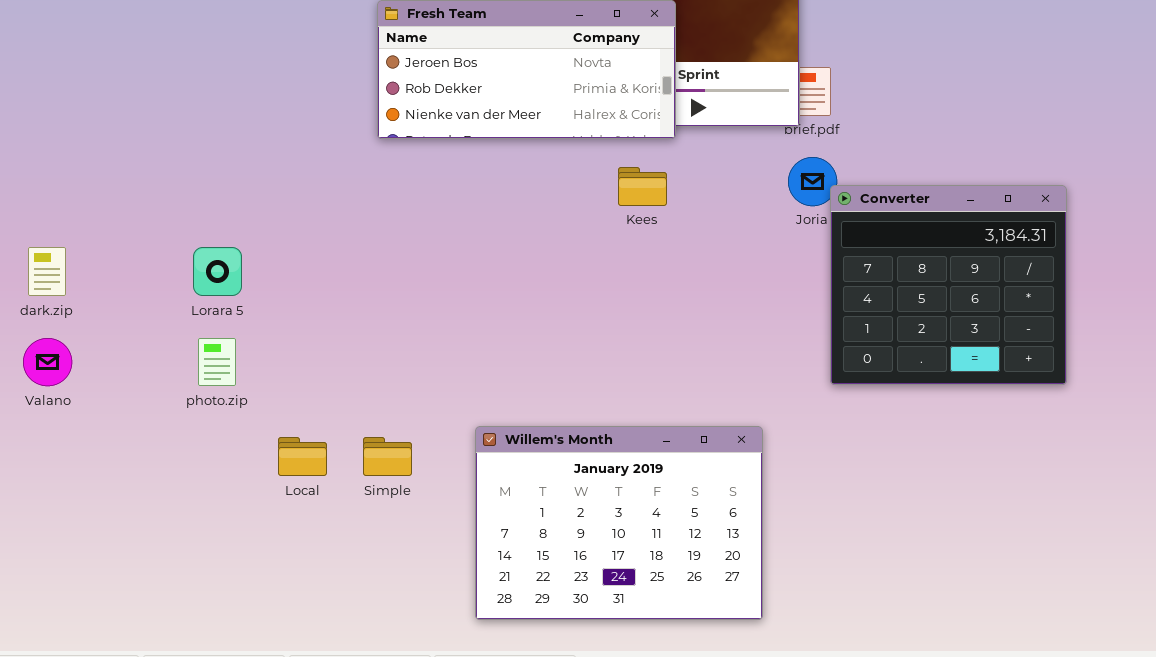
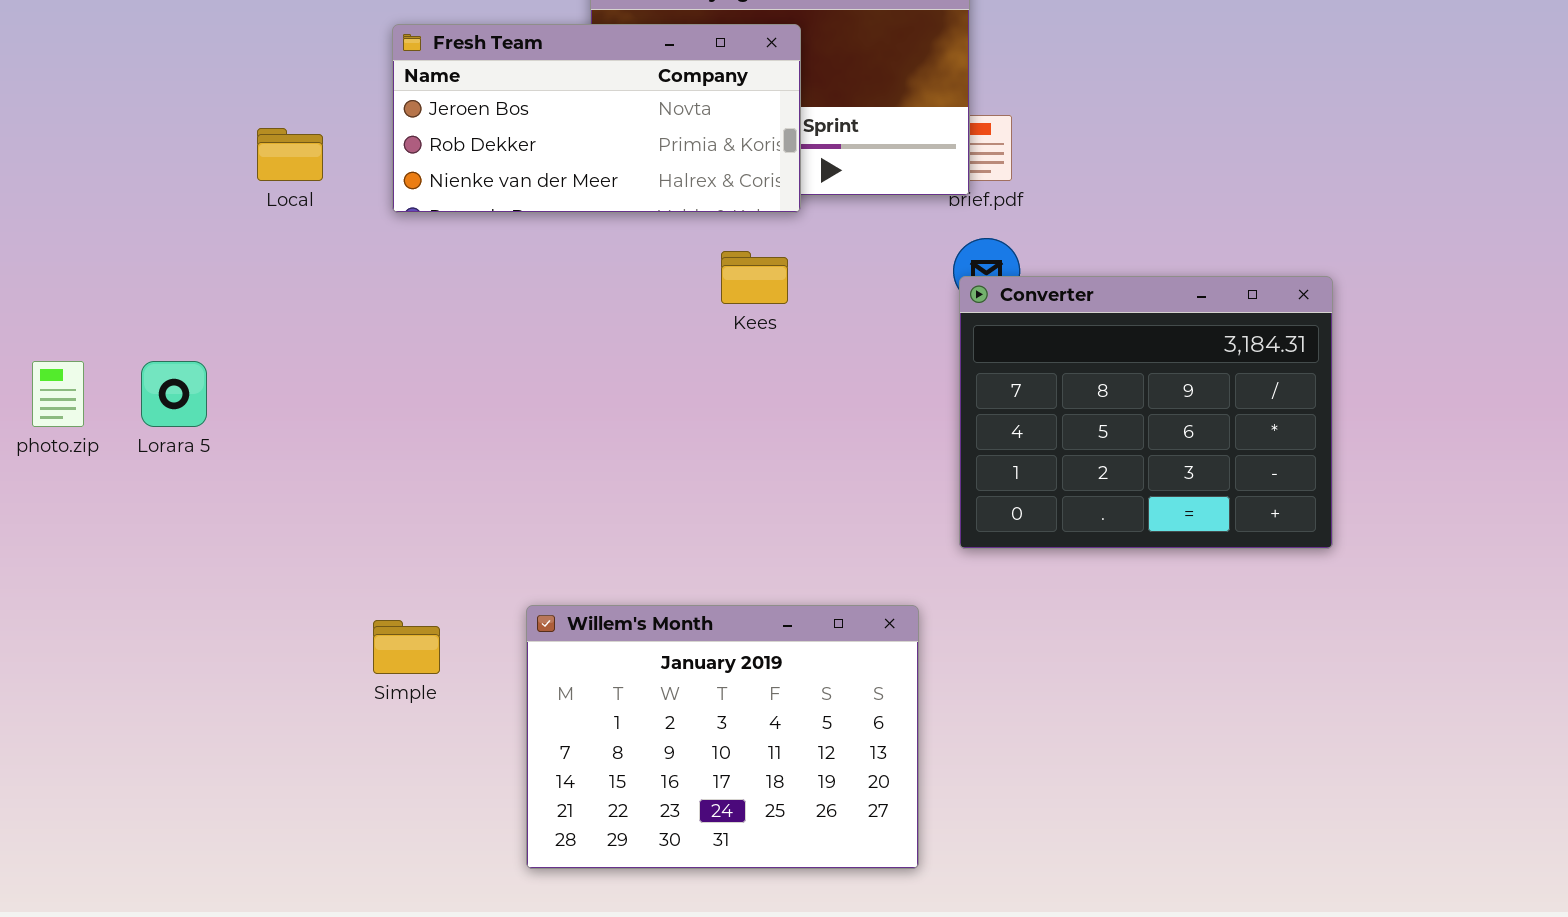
Converter: [830,185,1067,385] -> [959,276,1333,549], resized
photo.zip: [198,338,236,386] -> [32,361,84,427], moved
Local: [278,437,327,476] -> [257,128,323,181], moved

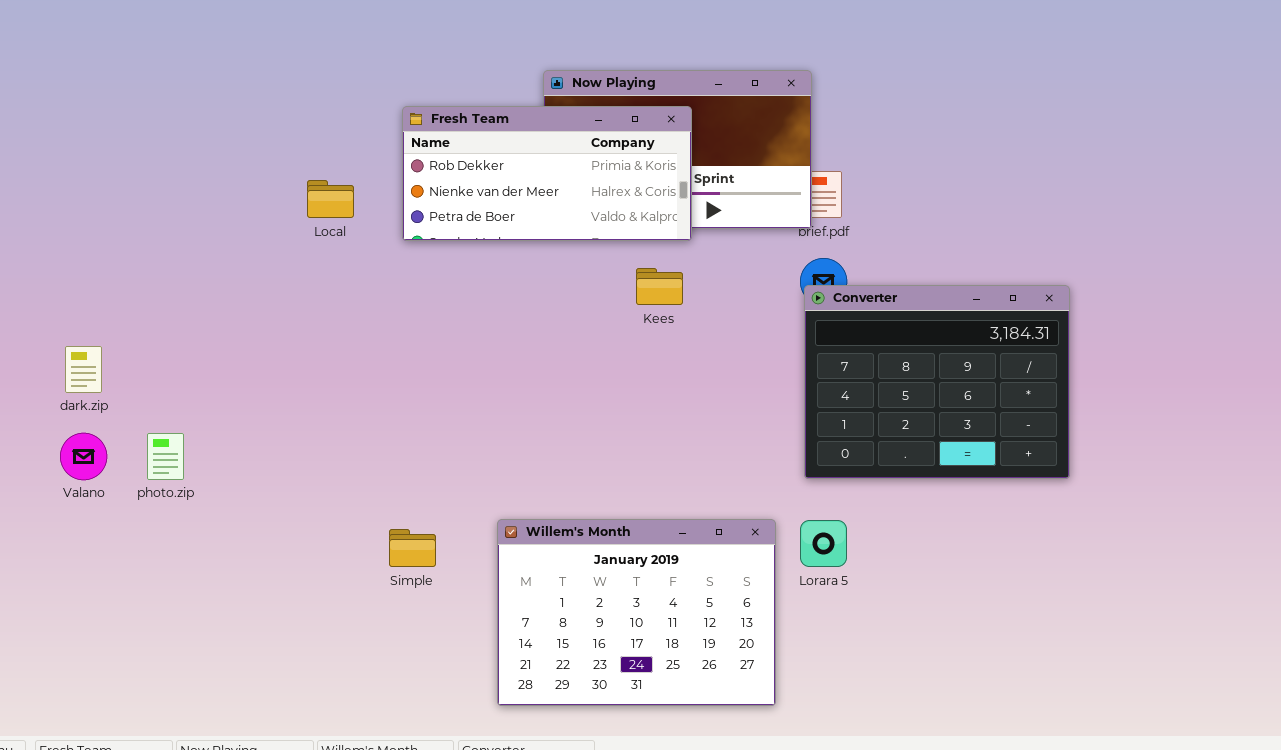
Fresh Team: [392,24,801,213] -> [402,106,692,241], scrolled down 1 row
photo.zip: [32,361,84,427] -> [147,433,184,480], moved
Lorara 5: [141,361,207,427] -> [800,520,847,567], moved

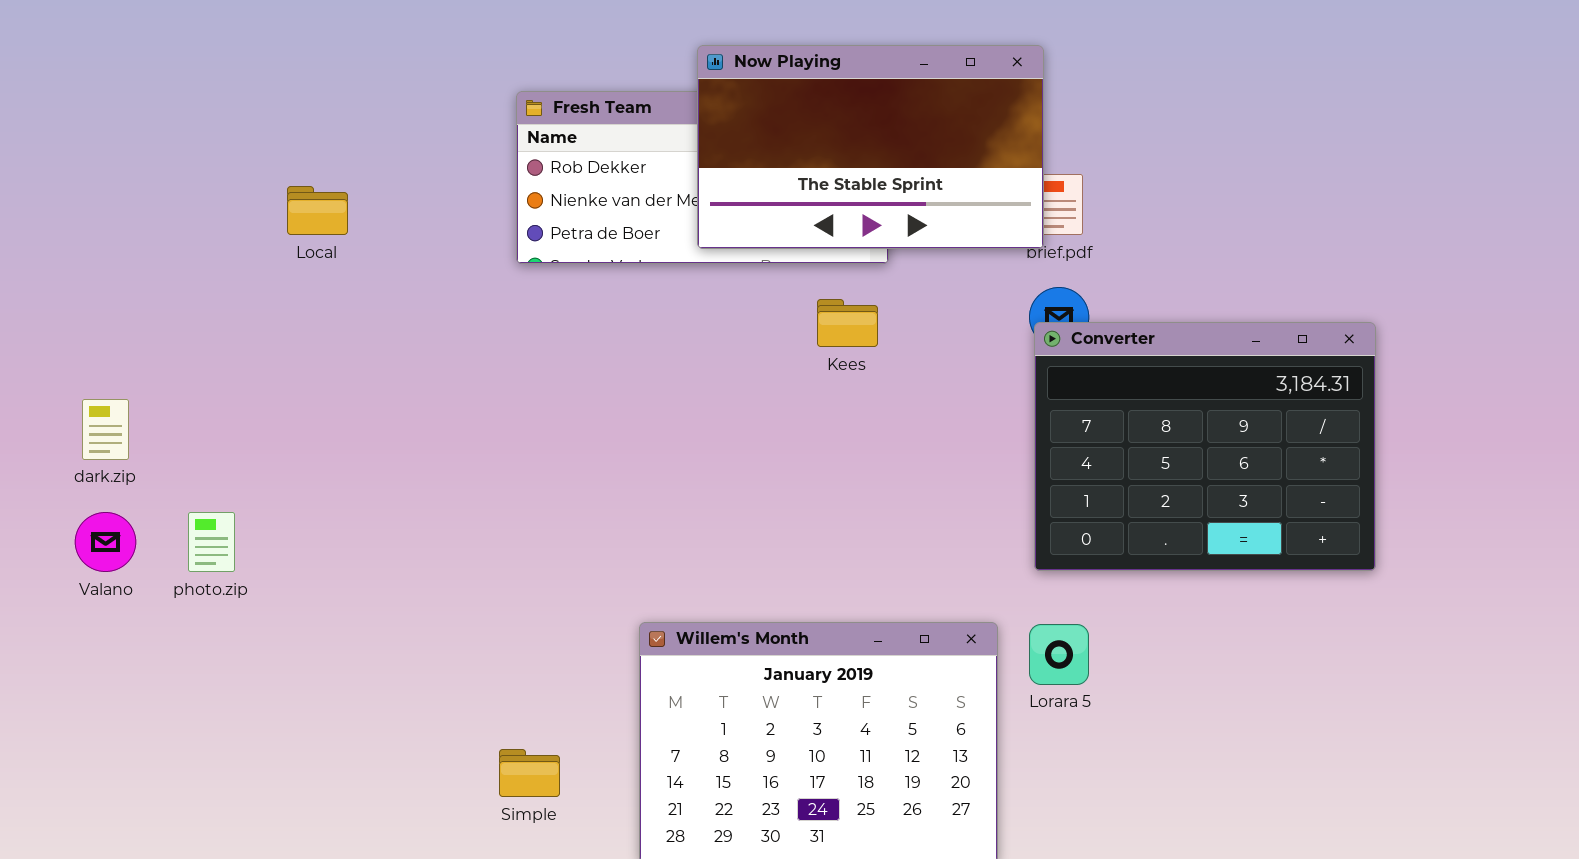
Now Playing: [543,70,812,229] -> [697,45,1044,249], raised
Local: [307,180,354,218] -> [287,186,348,235], moved
Simple: [389,529,436,567] -> [499,749,560,797], moved

